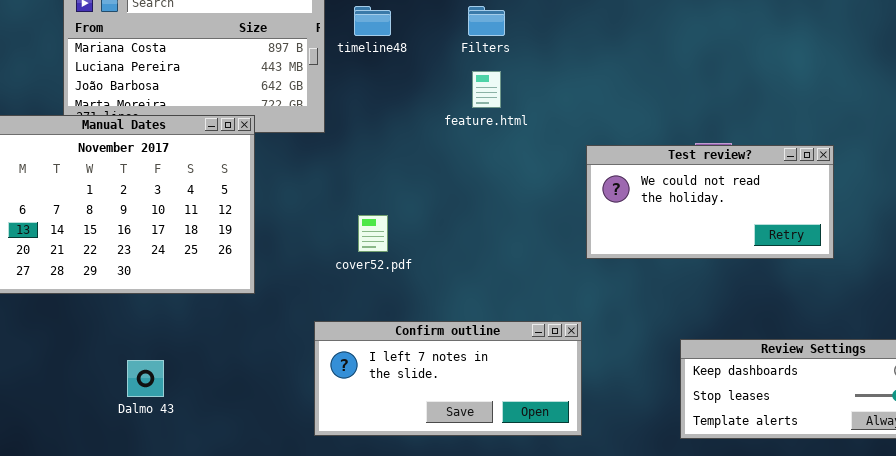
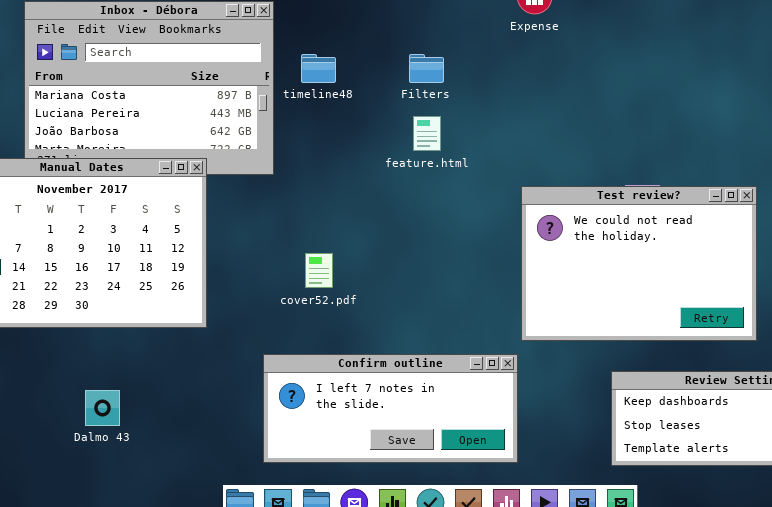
Test review?: [586,145,834,259] -> [521,186,757,341], resized

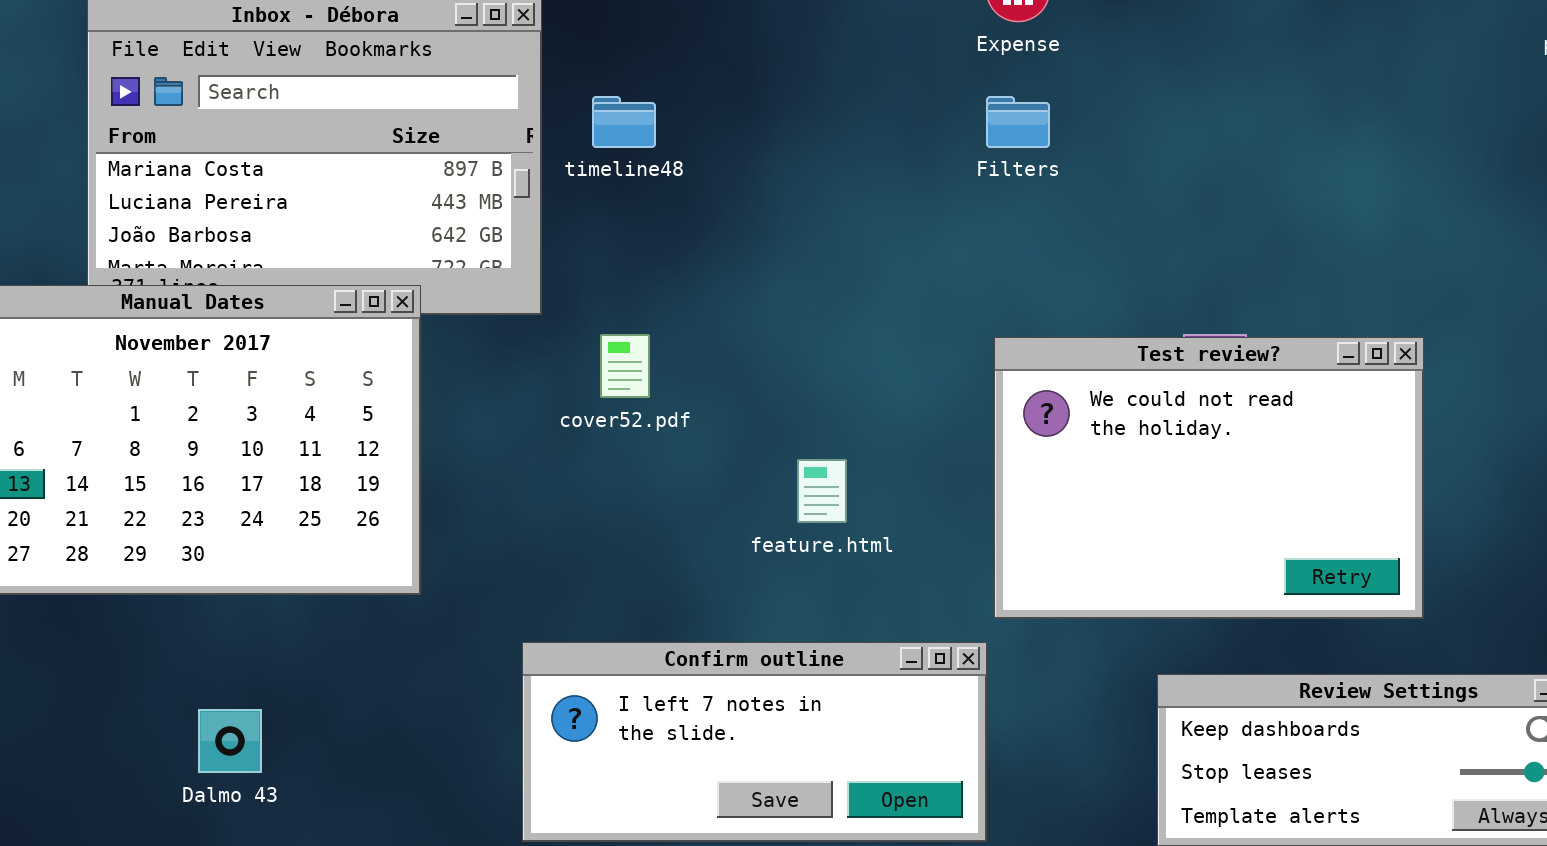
Filters: [409,54,444,83] -> [986,96,1050,148], moved
feature.html: [413,116,441,151] -> [797,459,847,523], moved
cover52.pdf: [305,253,333,288] -> [600,334,650,398], moved

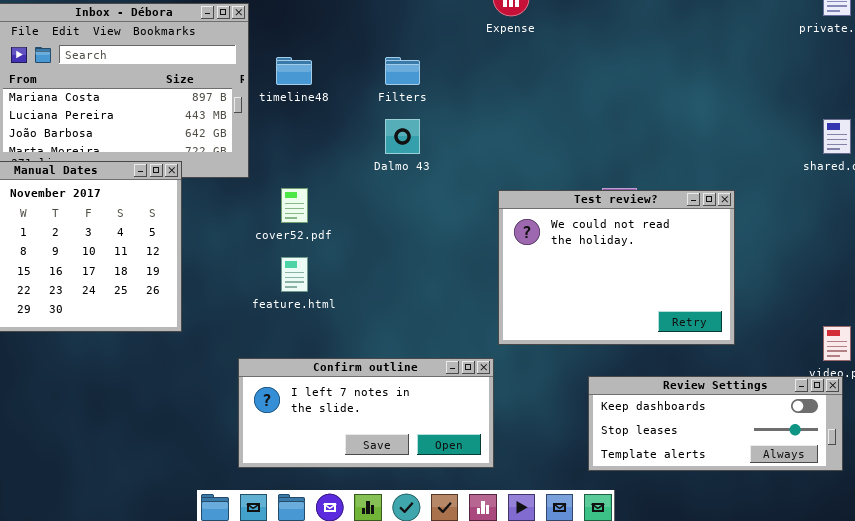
Filters: [986,96,1050,148] -> [385,57,420,85], moved
feature.html: [797,459,847,523] -> [281,257,308,292], moved
Dalmo 43: [198,709,262,773] -> [385,119,420,154], moved

